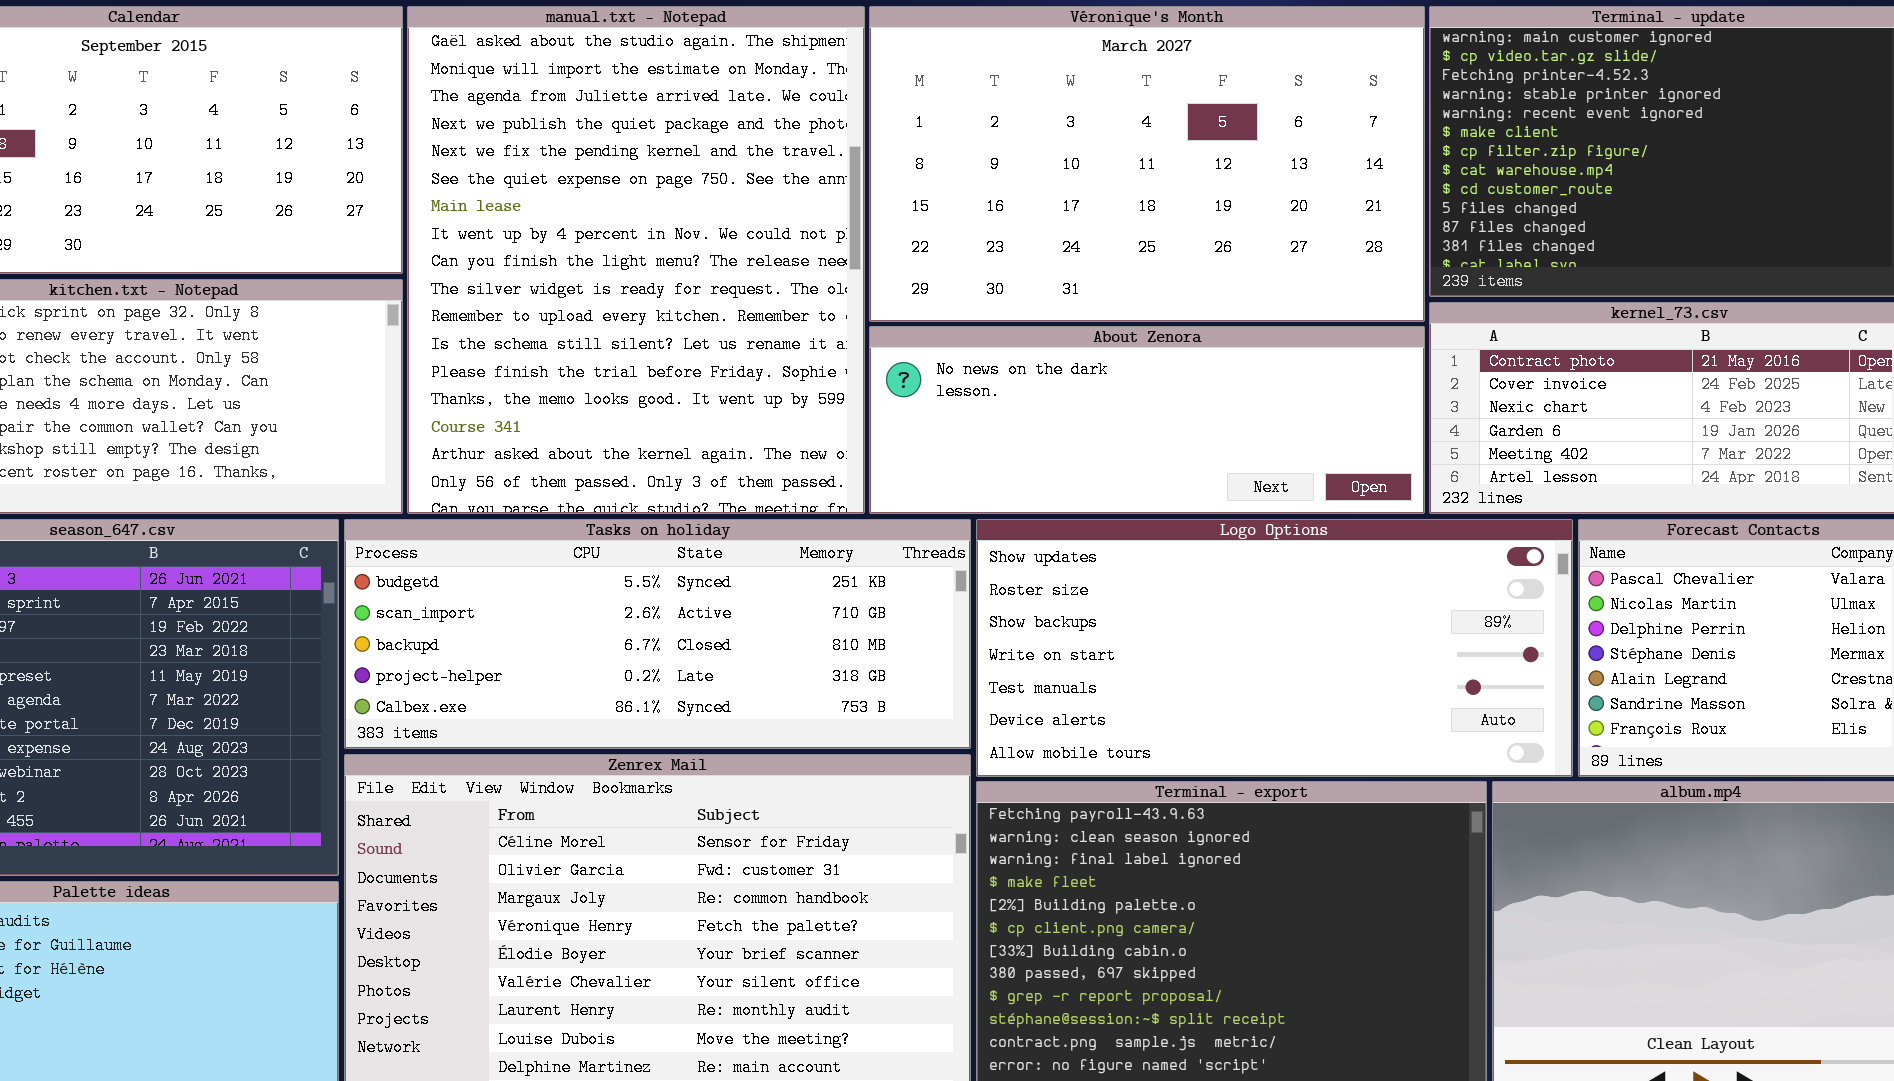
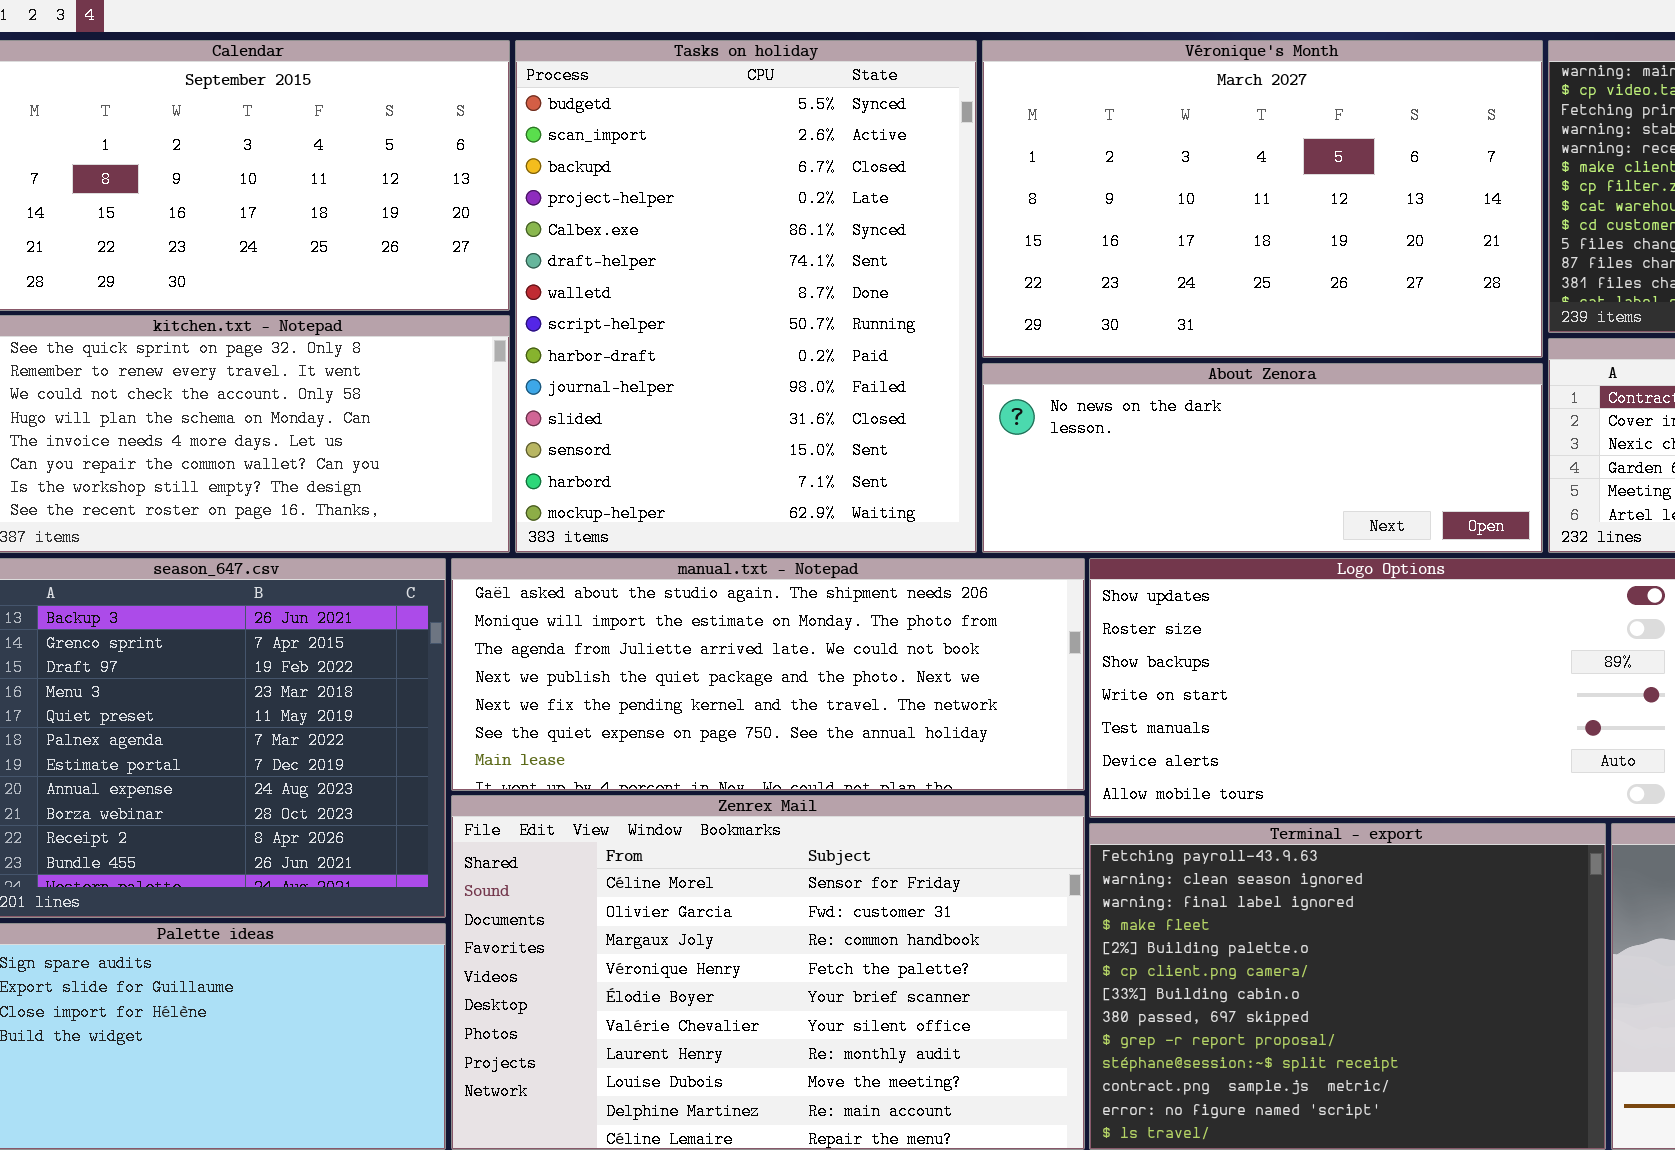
manual.txt - Notepad: [407,6,865,514] -> [451,558,1085,791], moved, resized
Tasks on holiday: [344,519,971,749] -> [515,40,977,553], moved, resized

